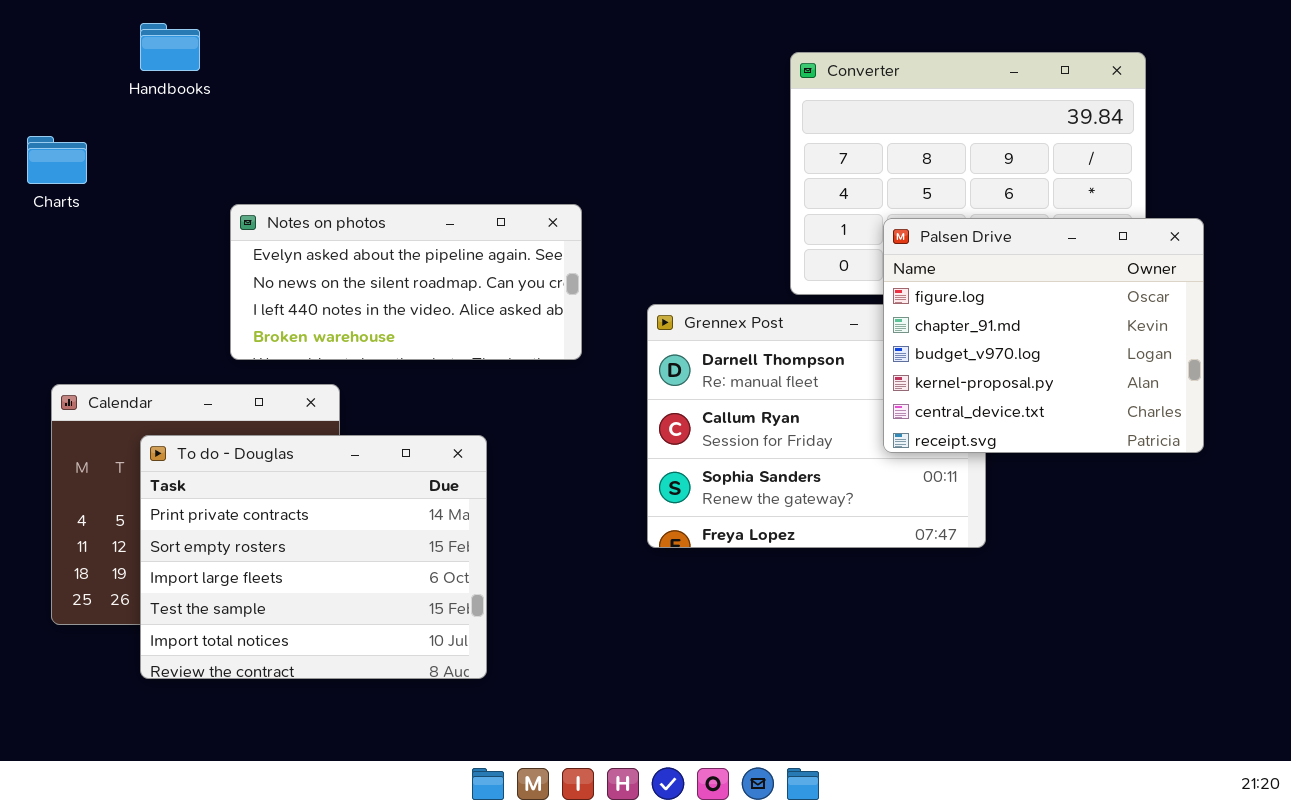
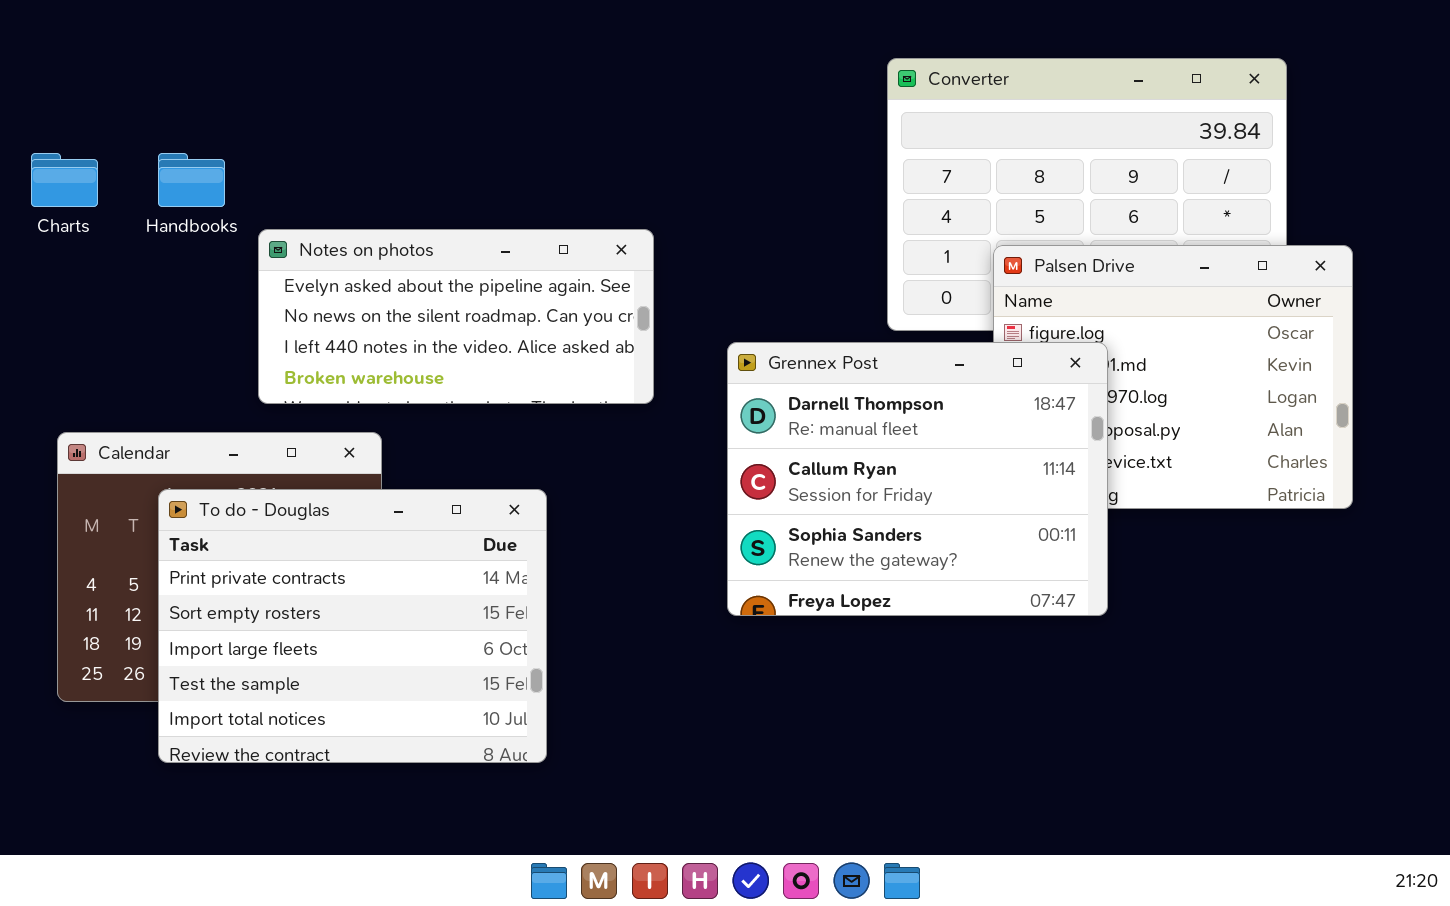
Handbooks: [140,23,200,71] -> [158,153,225,207], moved
Grennex Post: [647,304,986,548] -> [727,342,1108,616], raised

